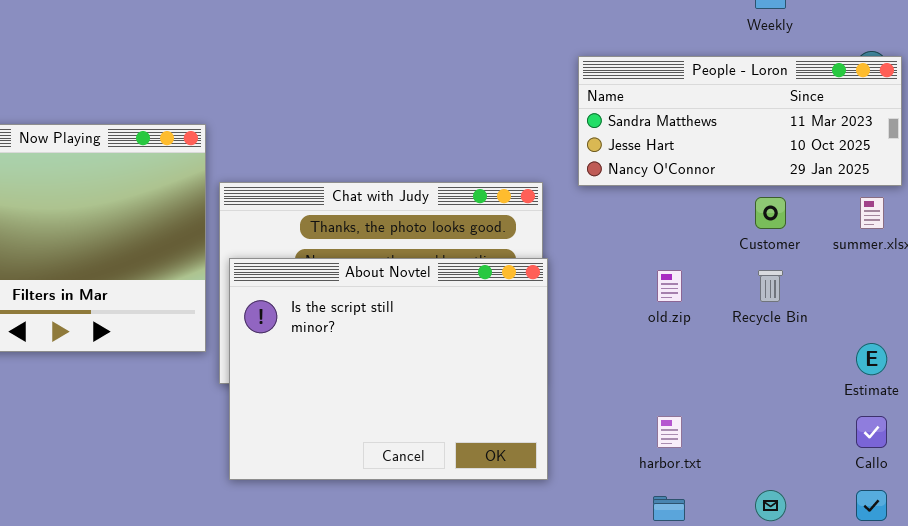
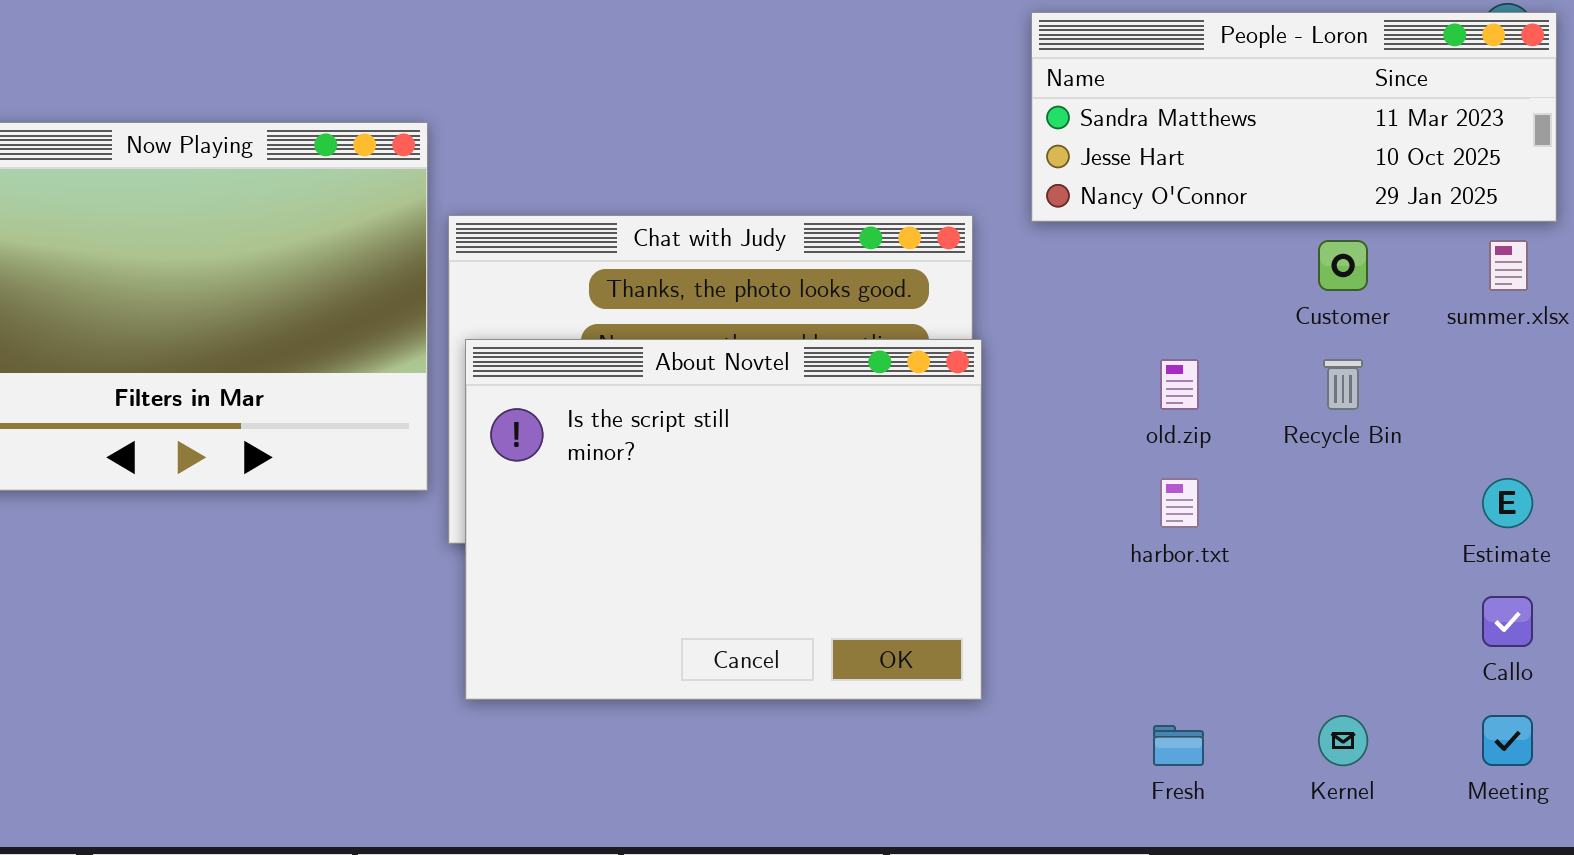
harbor.txt: [657,416,682,448] -> [1160,478,1199,528], moved

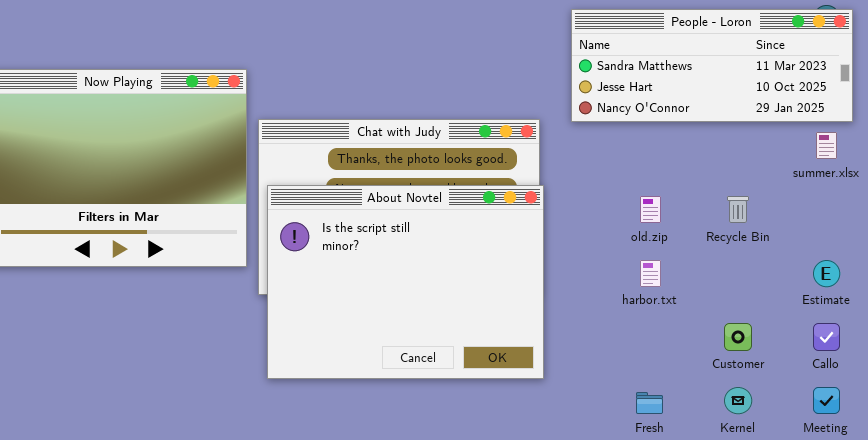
Customer: [1318,240,1368,291] -> [724,323,752,351], moved

